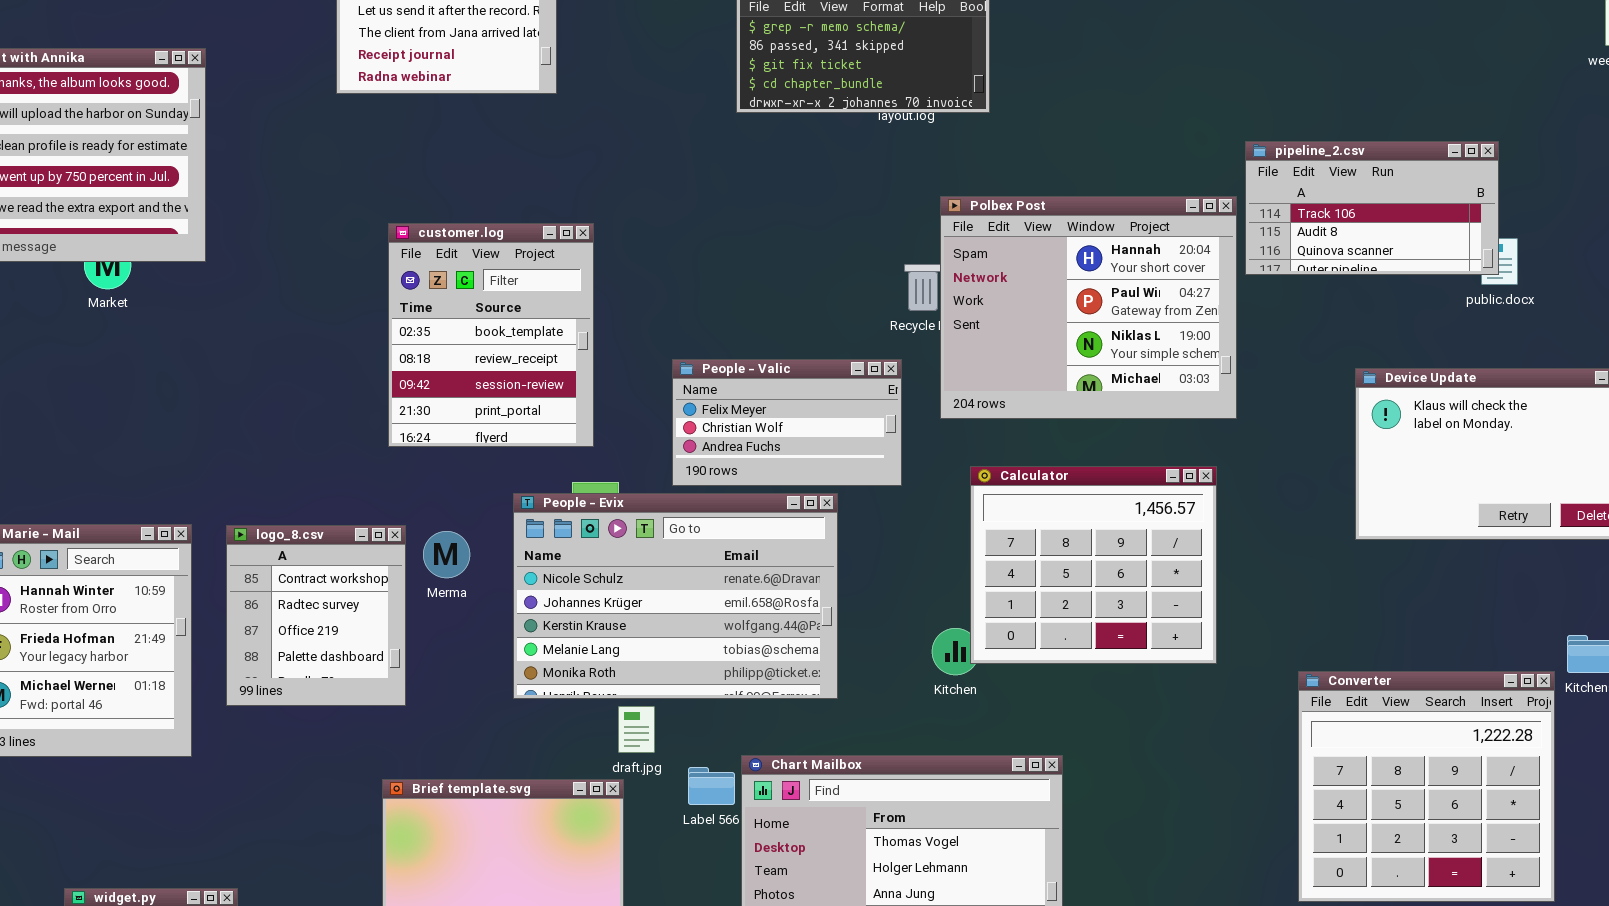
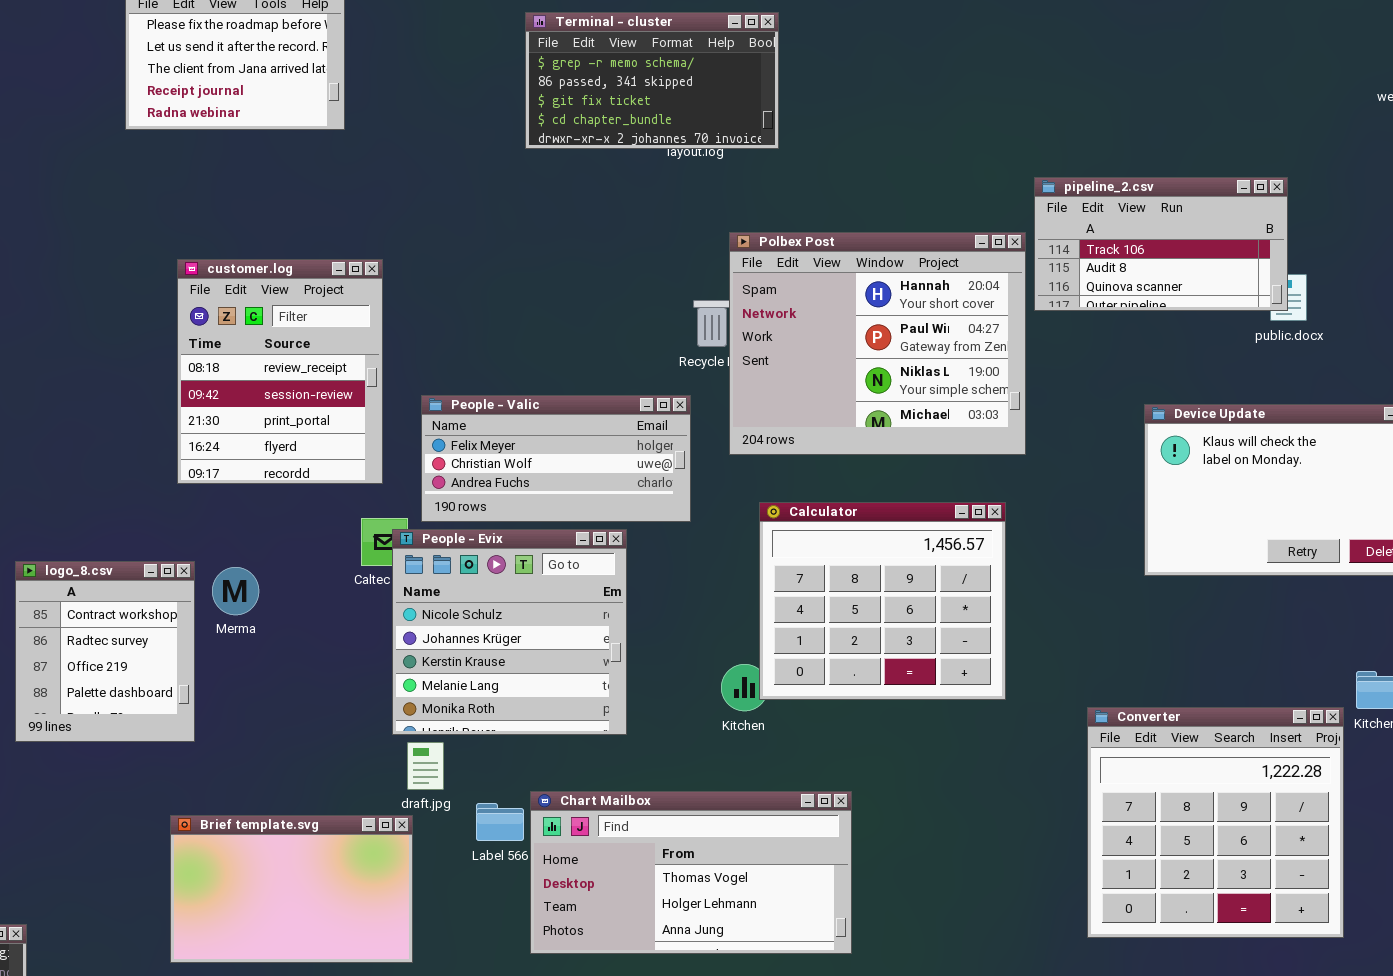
customer.log: [388,223,594,447] -> [177,259,383,484], scrolled down 1 row
People - Valic: [672,359,902,486] -> [421,395,691,522], resized
People - Evix: [513,493,838,699] -> [392,529,627,735], resized

